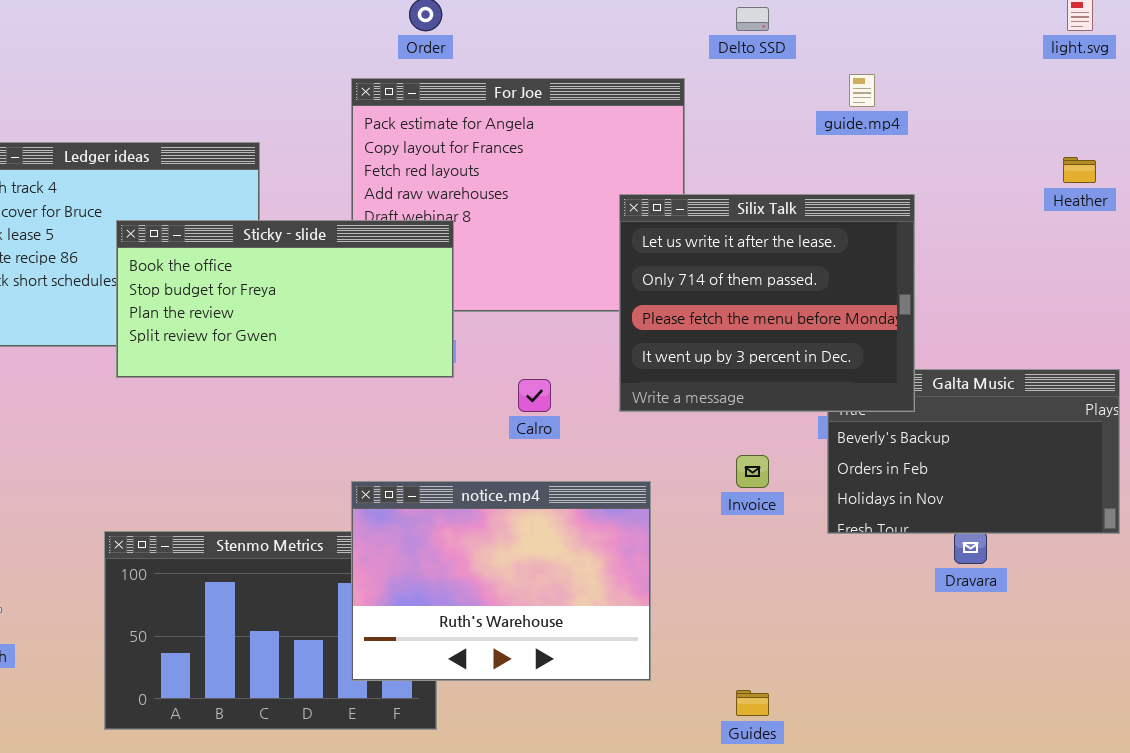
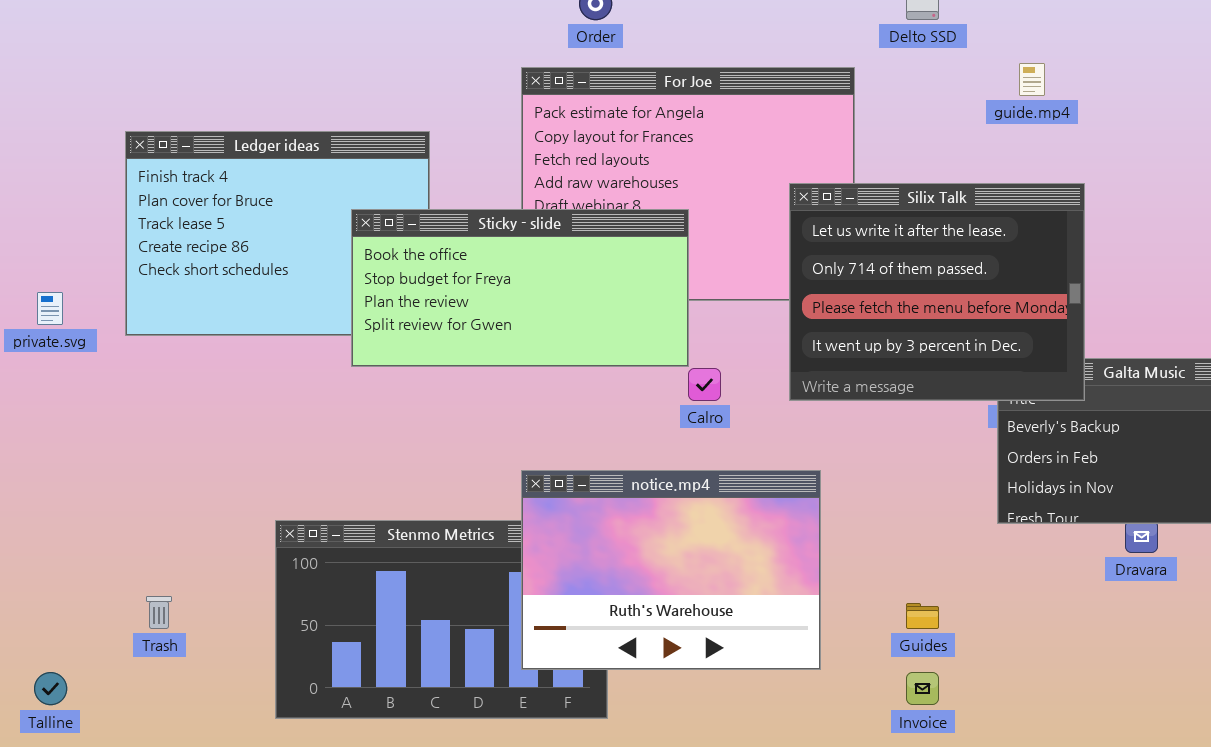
Sticky - slide: [116,220,454,378] -> [351,209,689,367], moved
Invoice: [736,455,769,488] -> [906,672,939,705], moved
Guides: [736,690,769,716] -> [906,603,939,629], moved

